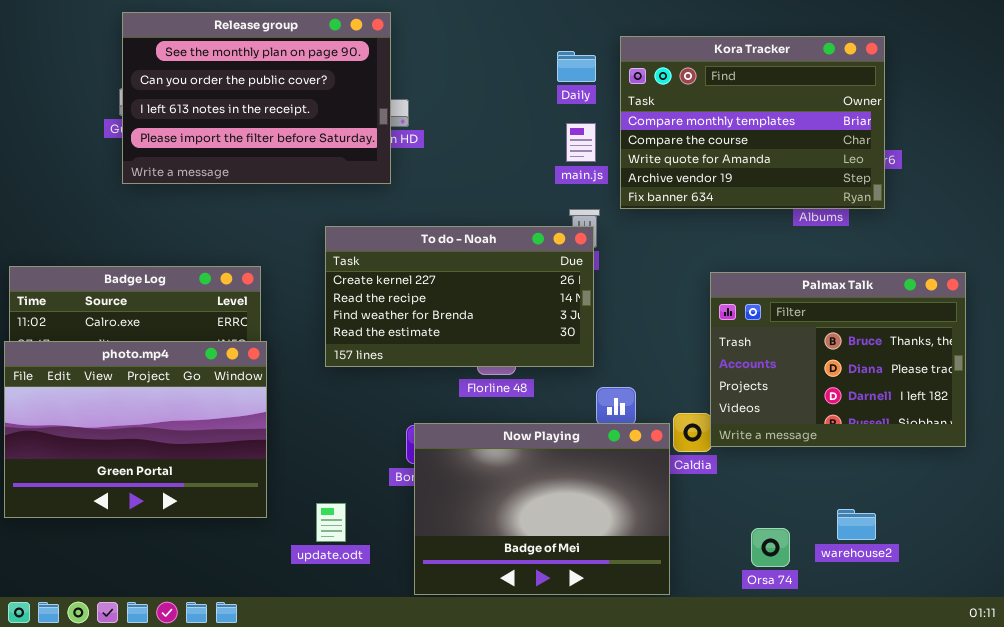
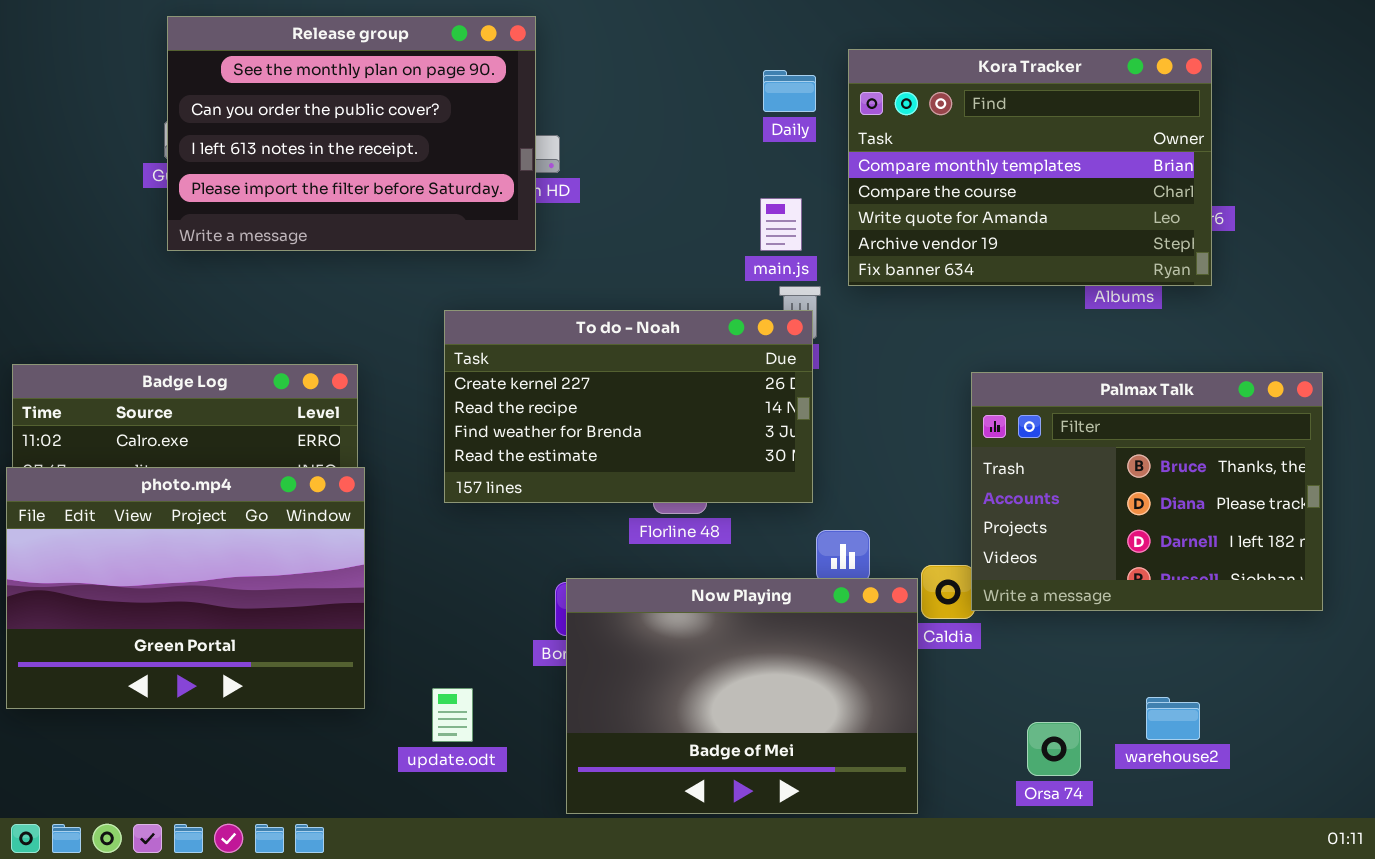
main.js: [566,123,596,162] -> [760,198,802,251], moved

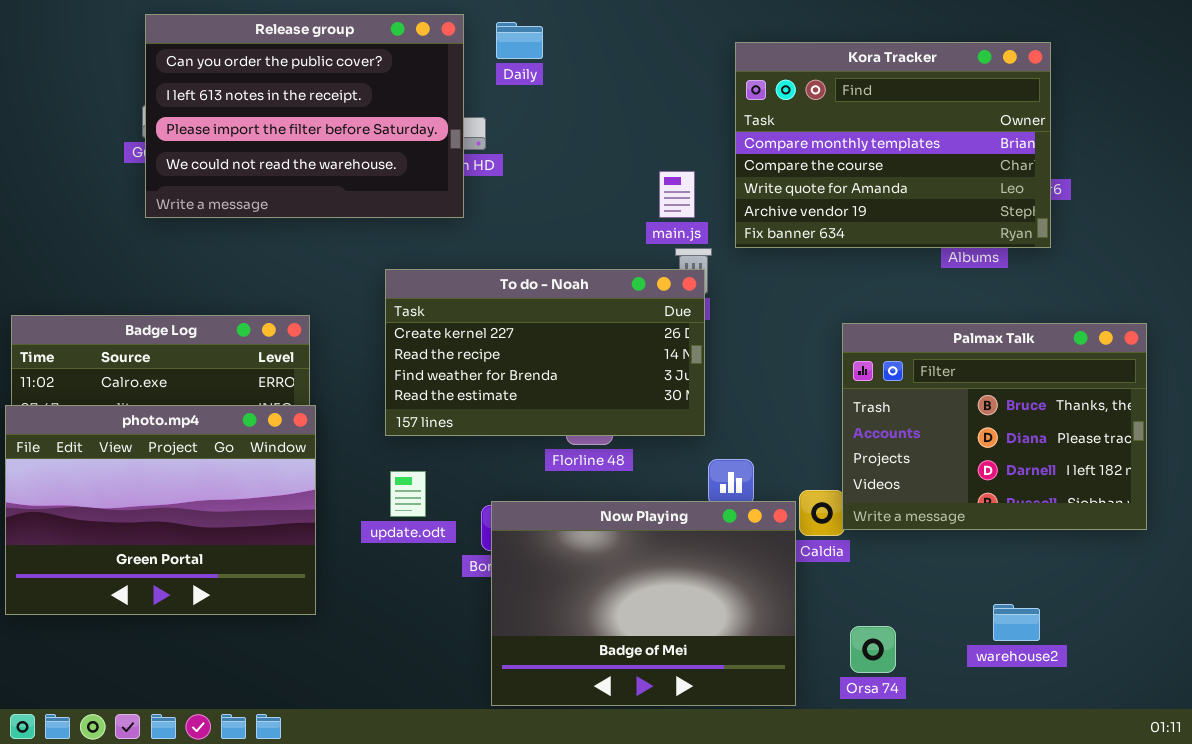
Release group: [167,16,536,251] -> [145,14,464,218], scrolled down 1 row
Daily: [763,70,816,112] -> [496,22,543,59], moved
update.odt: [432,688,473,742] -> [390,471,426,517], moved
Orsa 74: [1027,722,1081,776] -> [850,626,896,673], moved

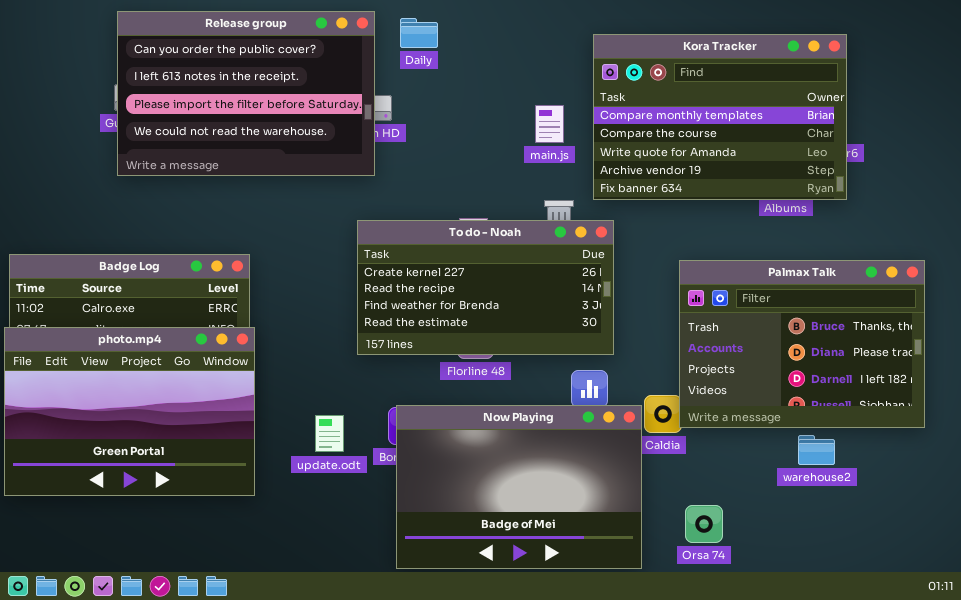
main.js: [659,171,695,218] -> [535,105,564,143], moved
To do - Noah: [385,269,705,436] -> [357,220,614,355], moved
update.odt: [390,471,426,517] -> [315,415,344,452], moved
warehouse2: [993,604,1040,641] -> [798,435,835,465], moved

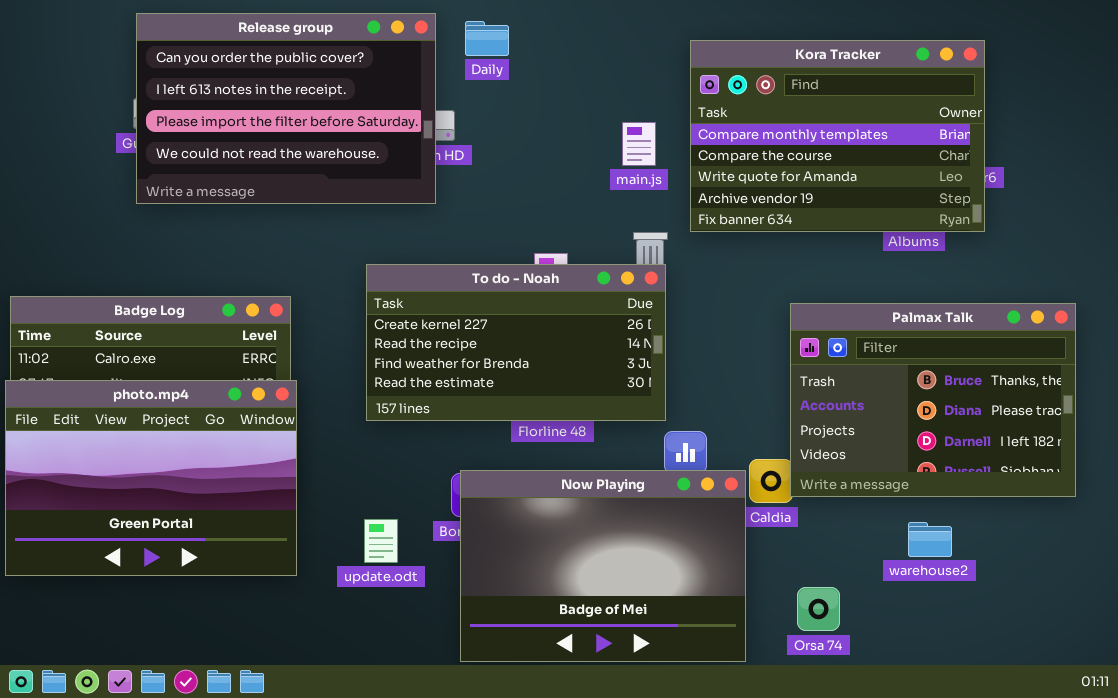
To do - Noah: [357,220,614,355] -> [366,264,666,421], moved
update.odt: [315,415,344,452] -> [364,519,398,563], moved
warehouse2: [798,435,835,465] -> [908,522,952,557], moved

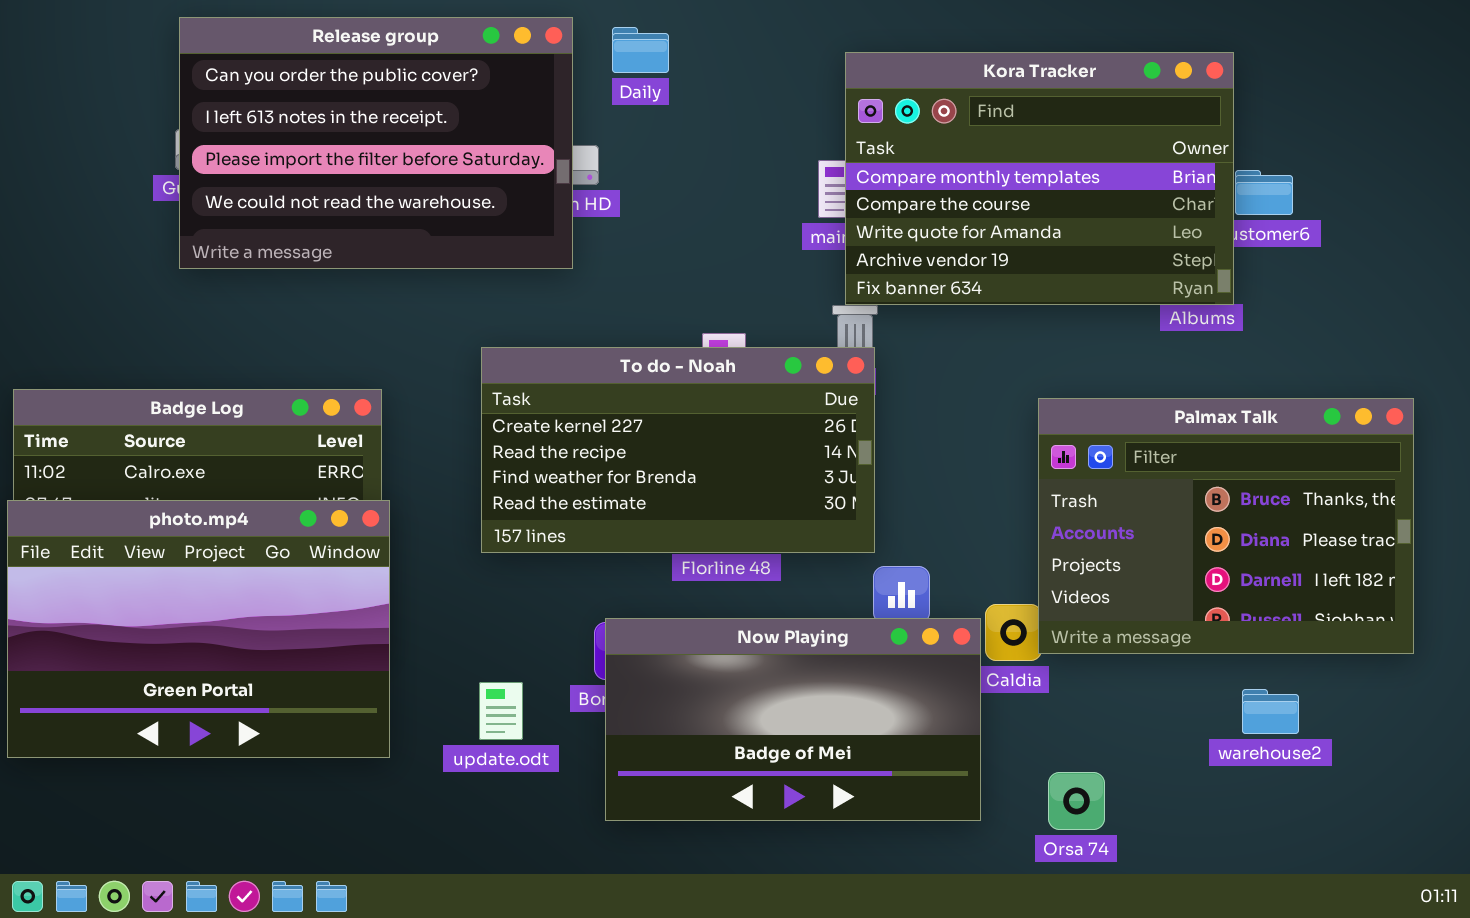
Kora Tracker: [690,40,985,232] -> [845,52,1234,305], moved
Now Playing: [460,470,746,662] -> [605,618,981,821], resized
warehouse2: [908,522,952,557] -> [1242,689,1299,734], moved

